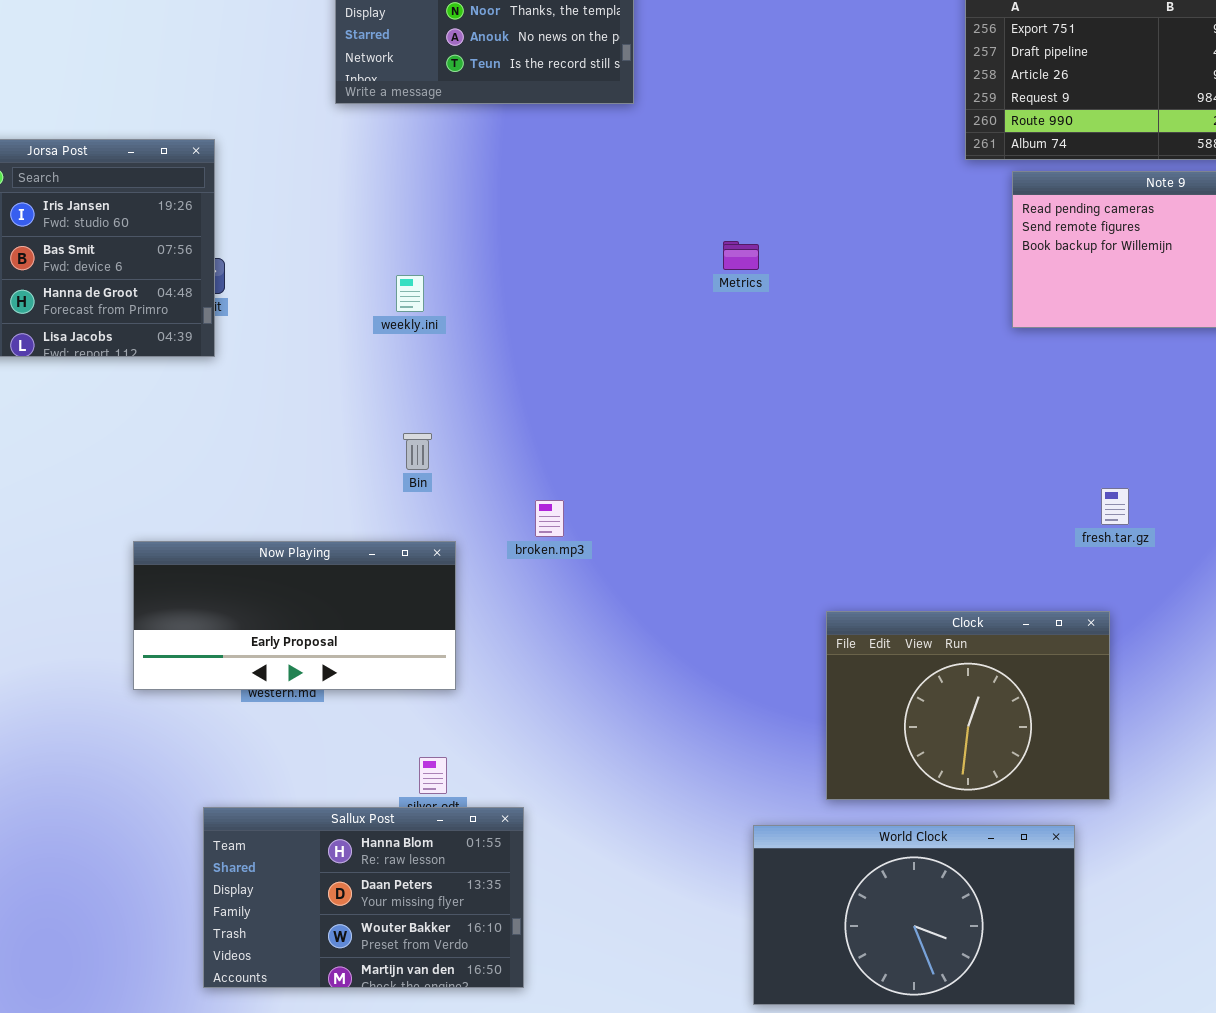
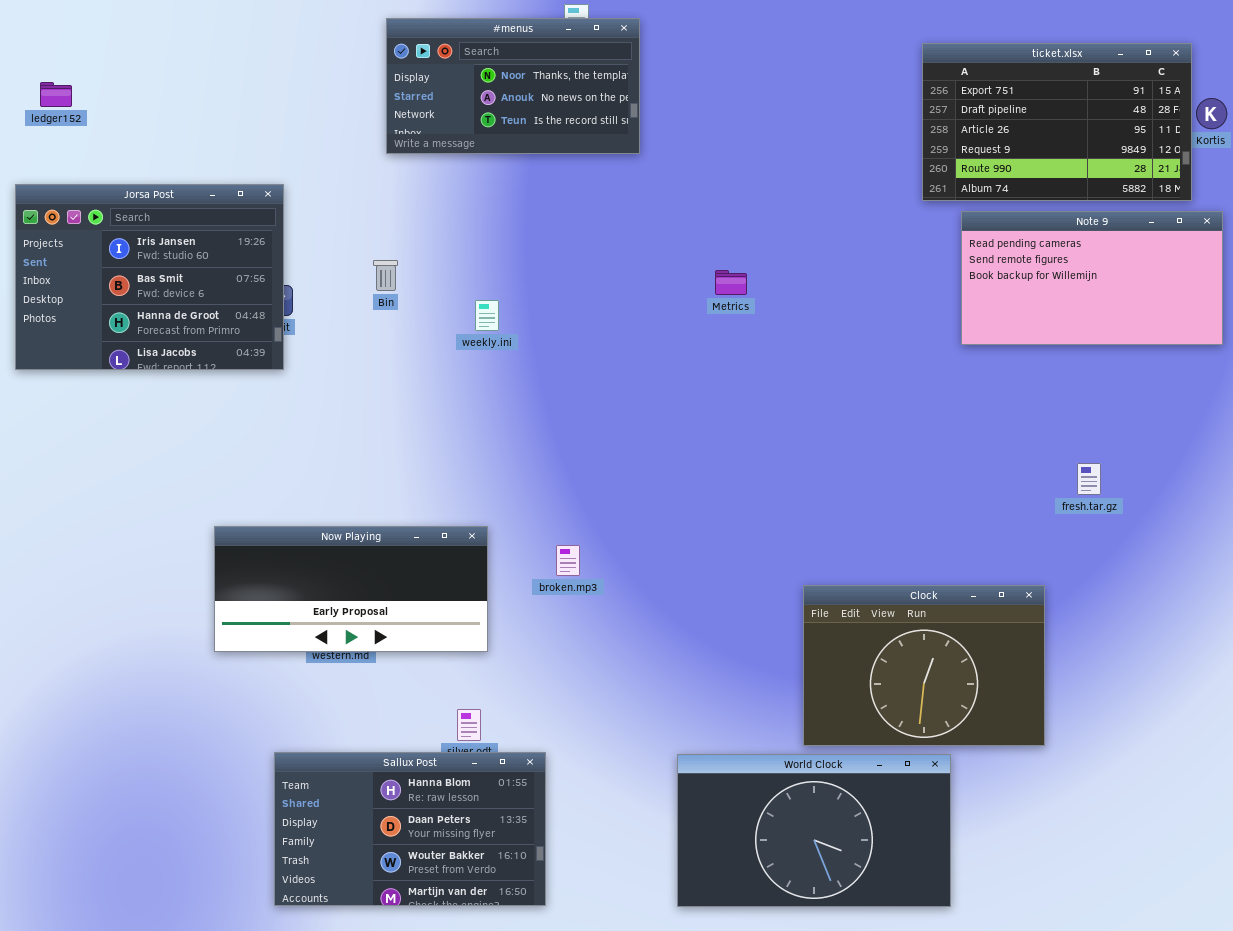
weekly.ini: [396,275,424,312] -> [475,300,499,331], moved
Bin: [403,433,432,470] -> [373,260,398,291], moved
fresh.tar.gz: [1101,488,1129,525] -> [1077,463,1101,495], moved
broken.mp3: [535,500,564,537] -> [556,545,580,576], moved
World Clock: [753,825,1075,1005] -> [677,754,951,907], moved

